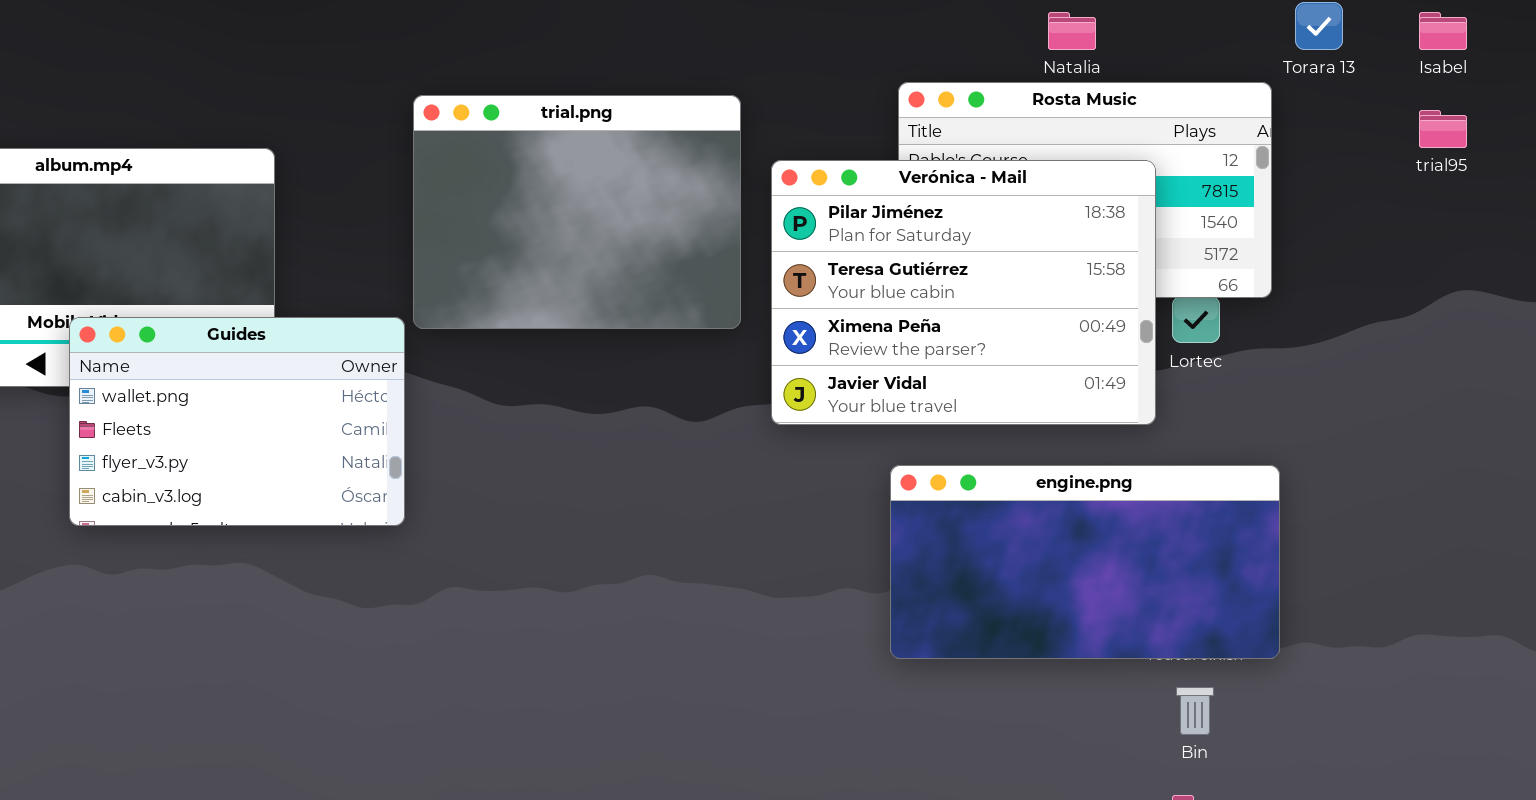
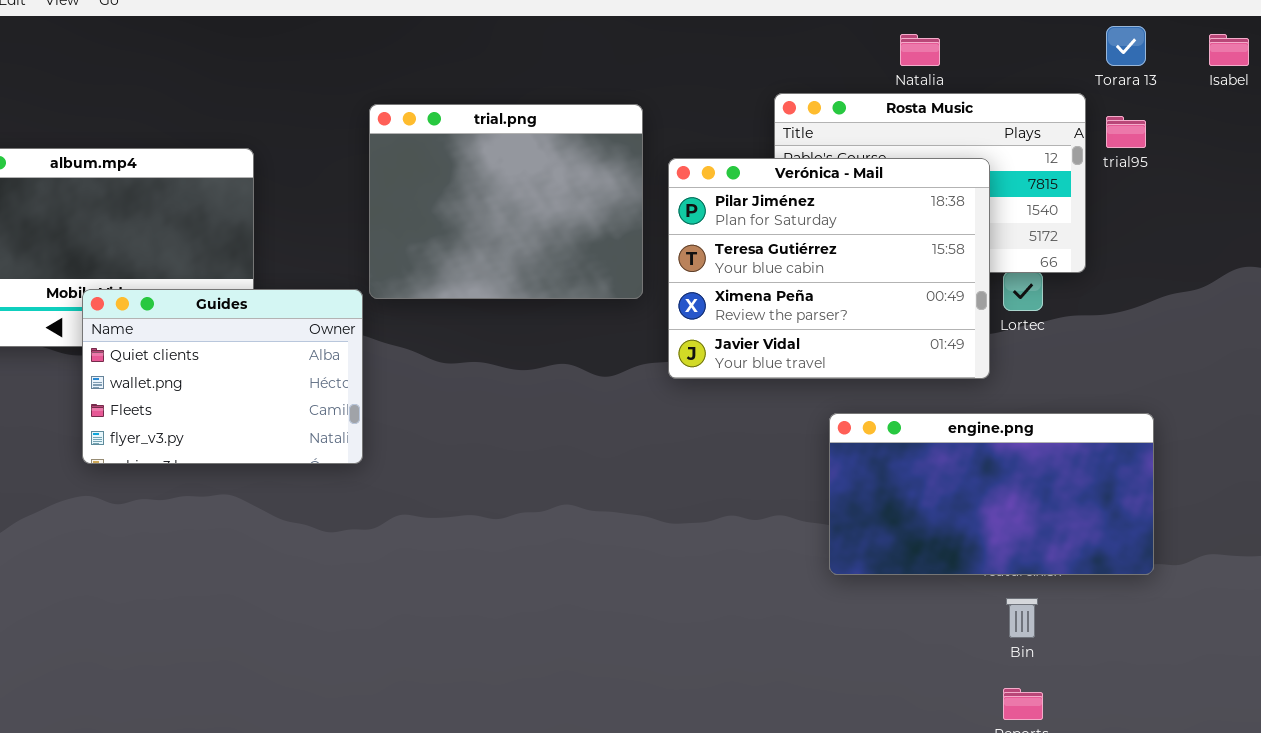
trial95: [1419,110,1467,148] -> [1106,116,1146,148], moved
Guides: [69,317,405,526] -> [82,289,363,464], scrolled up 1 row
engine.png: [890,465,1280,659] -> [829,413,1154,575], moved

